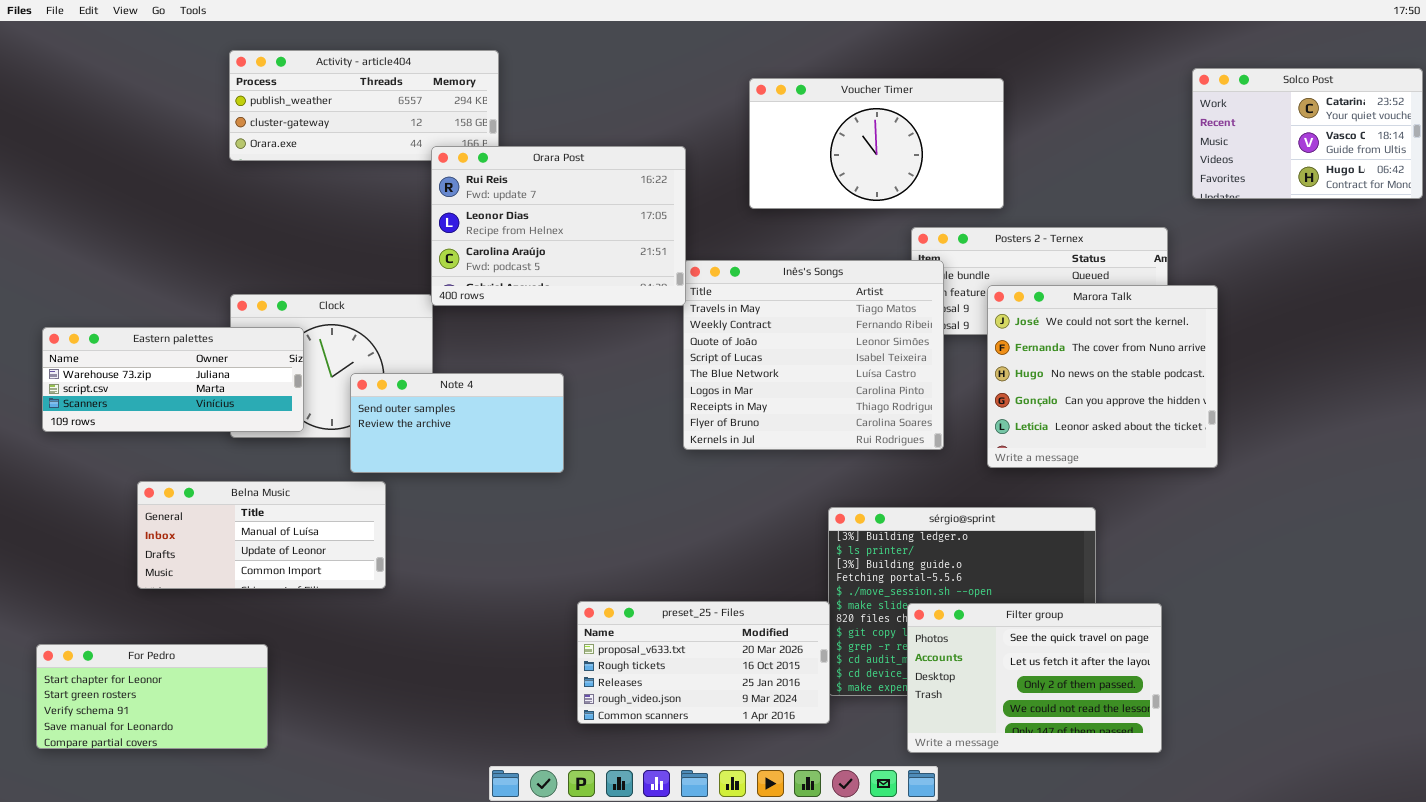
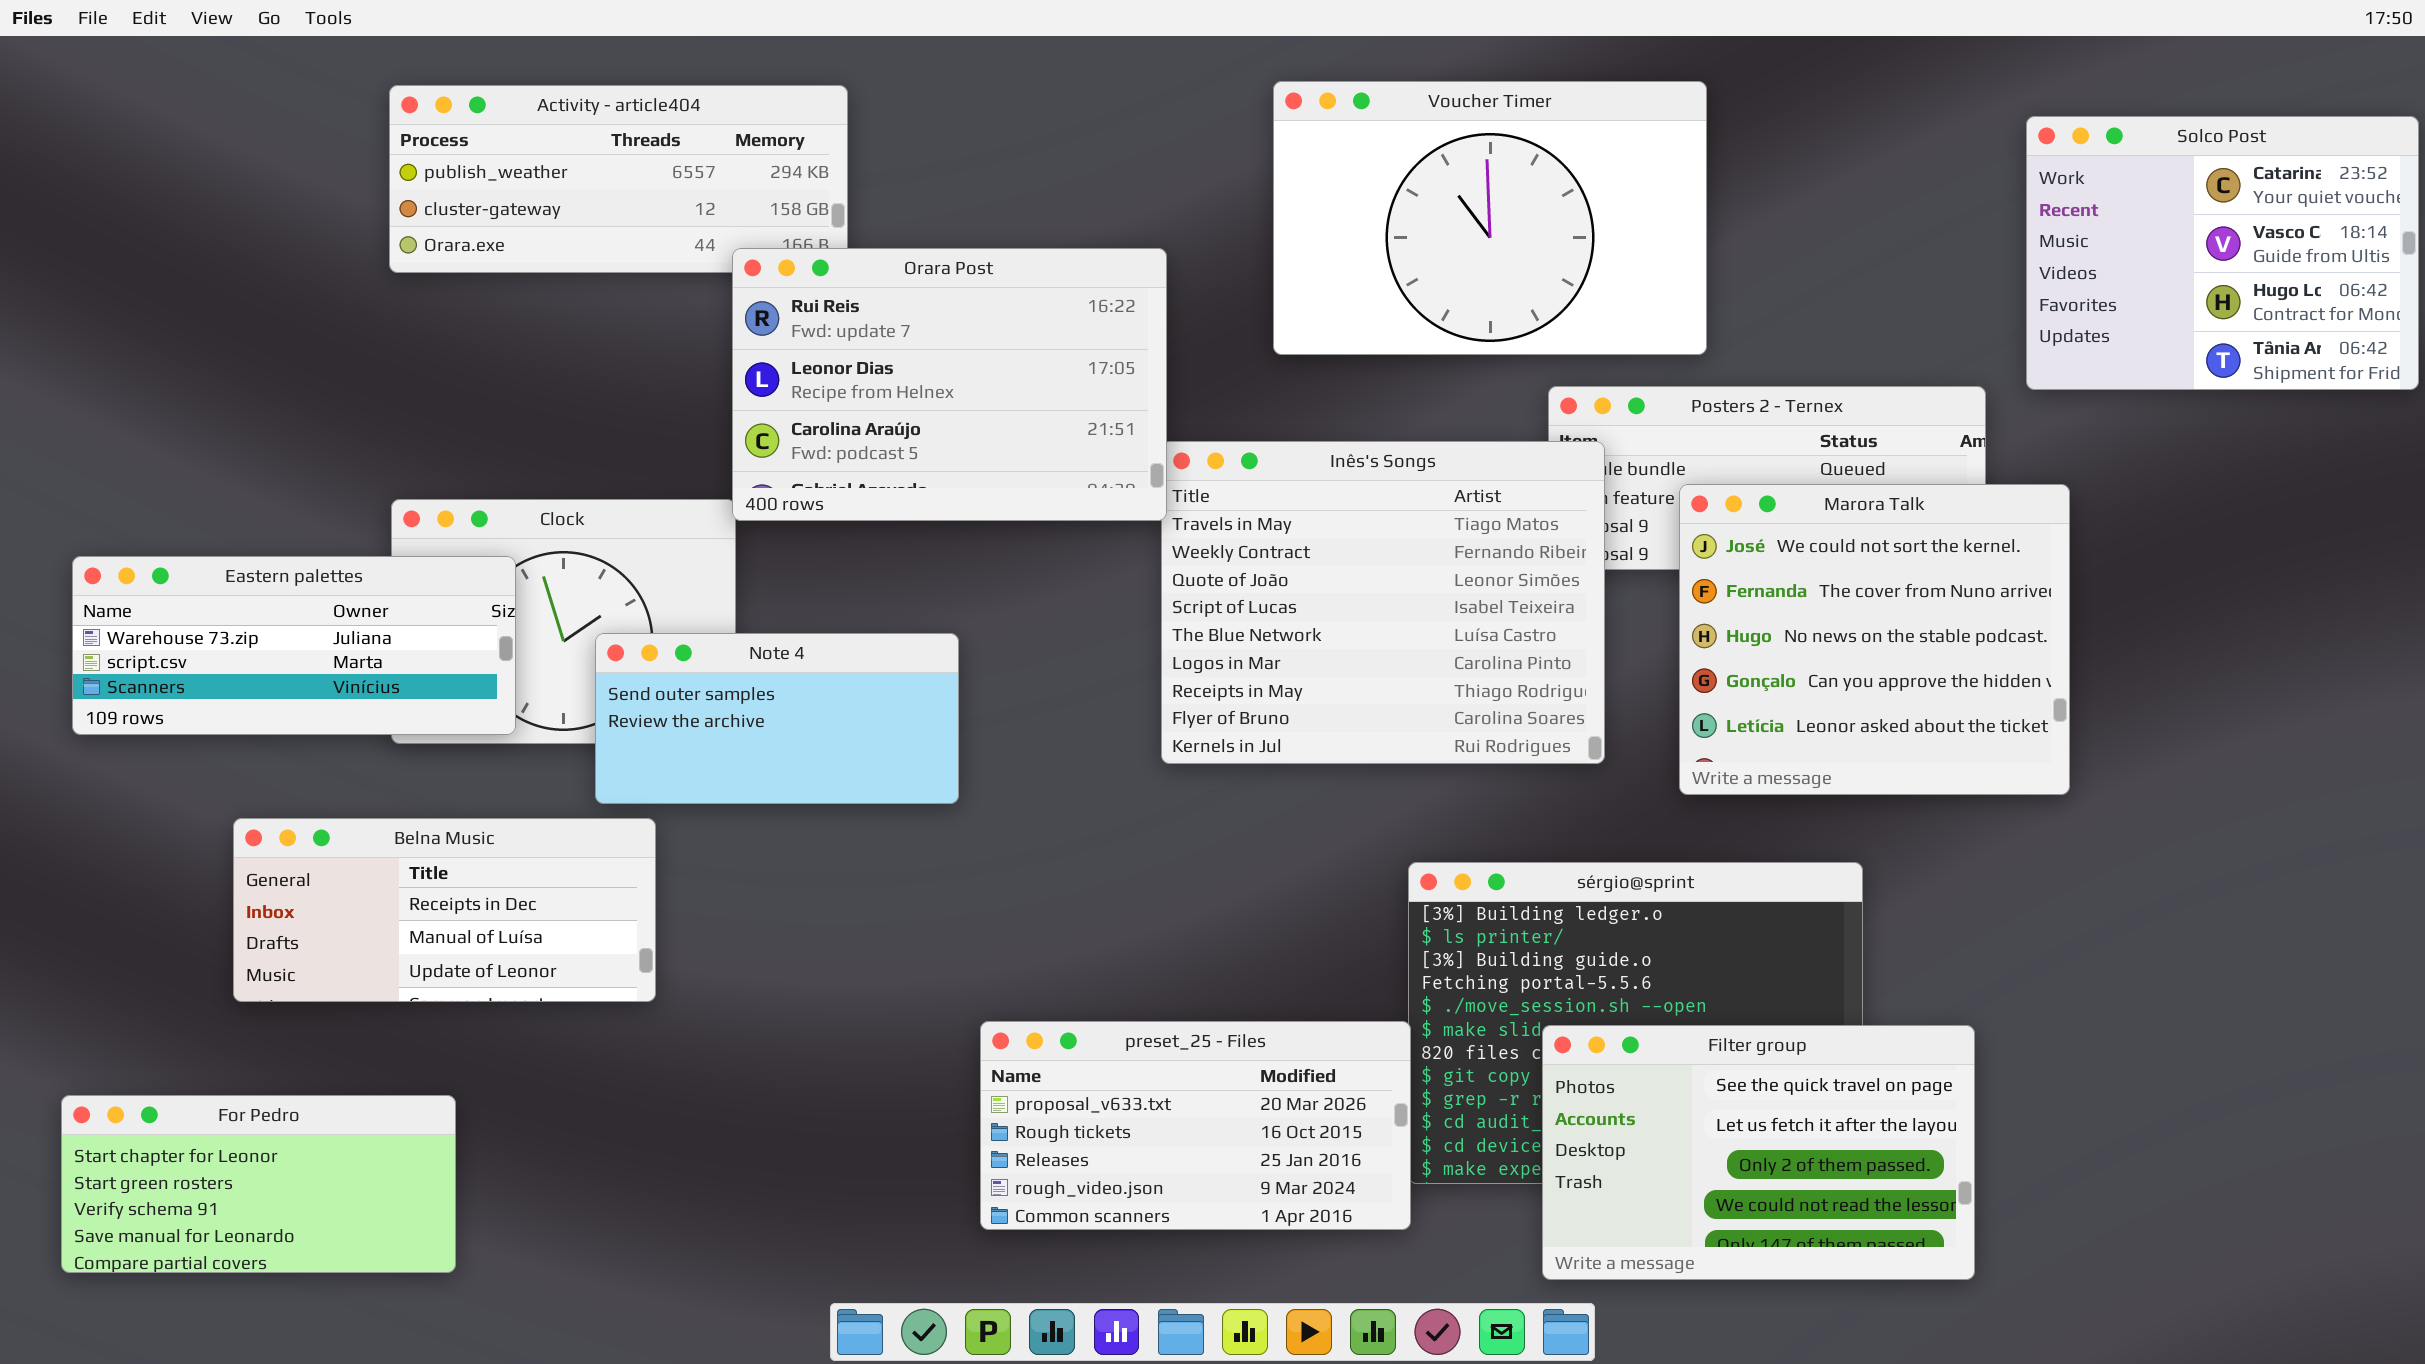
Solco Post: [1192,68,1423,199] -> [2026,116,2419,390], resized
Voucher Timer: [749,78,1004,209] -> [1273,81,1707,355], resized
Belna Music: [137,481,386,589] -> [233,818,656,1002], scrolled up 1 row

